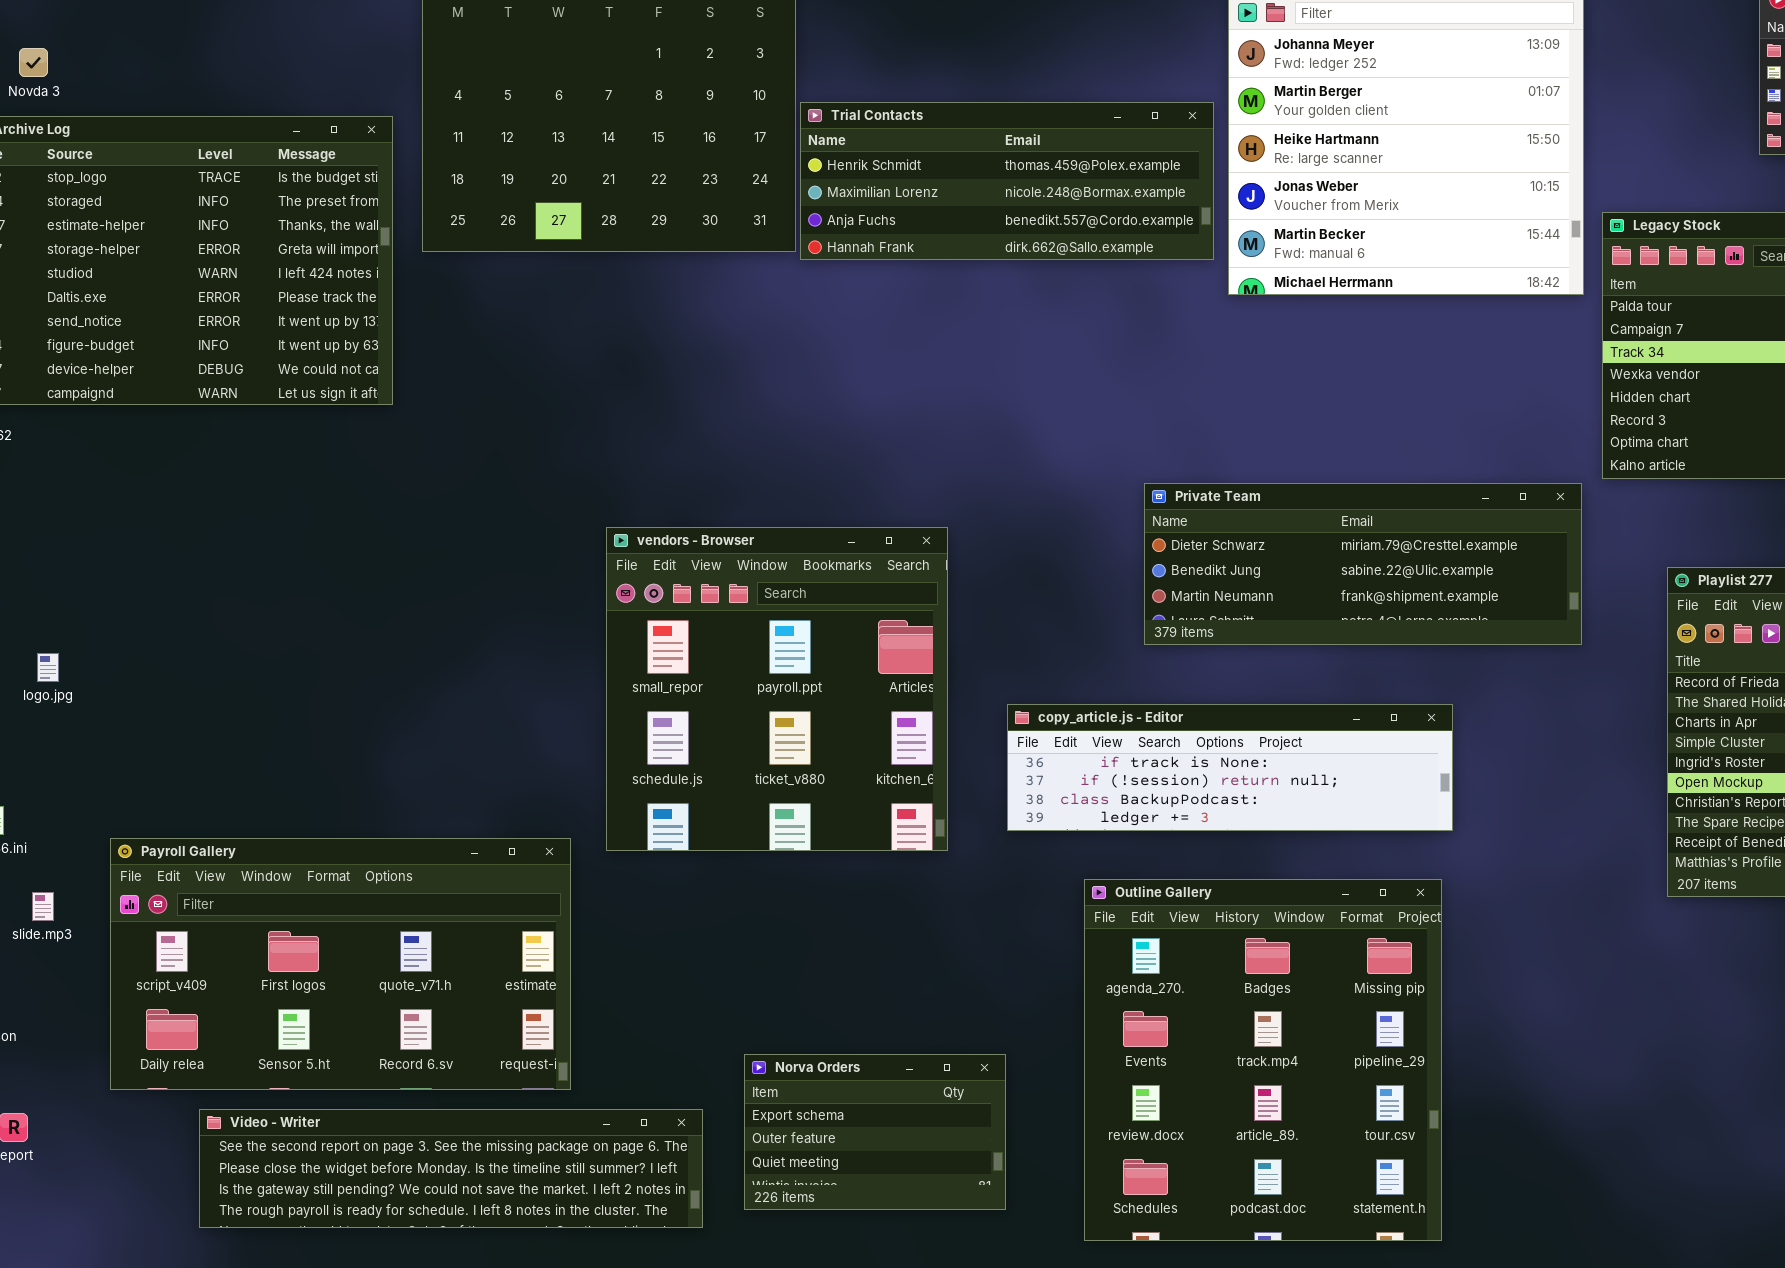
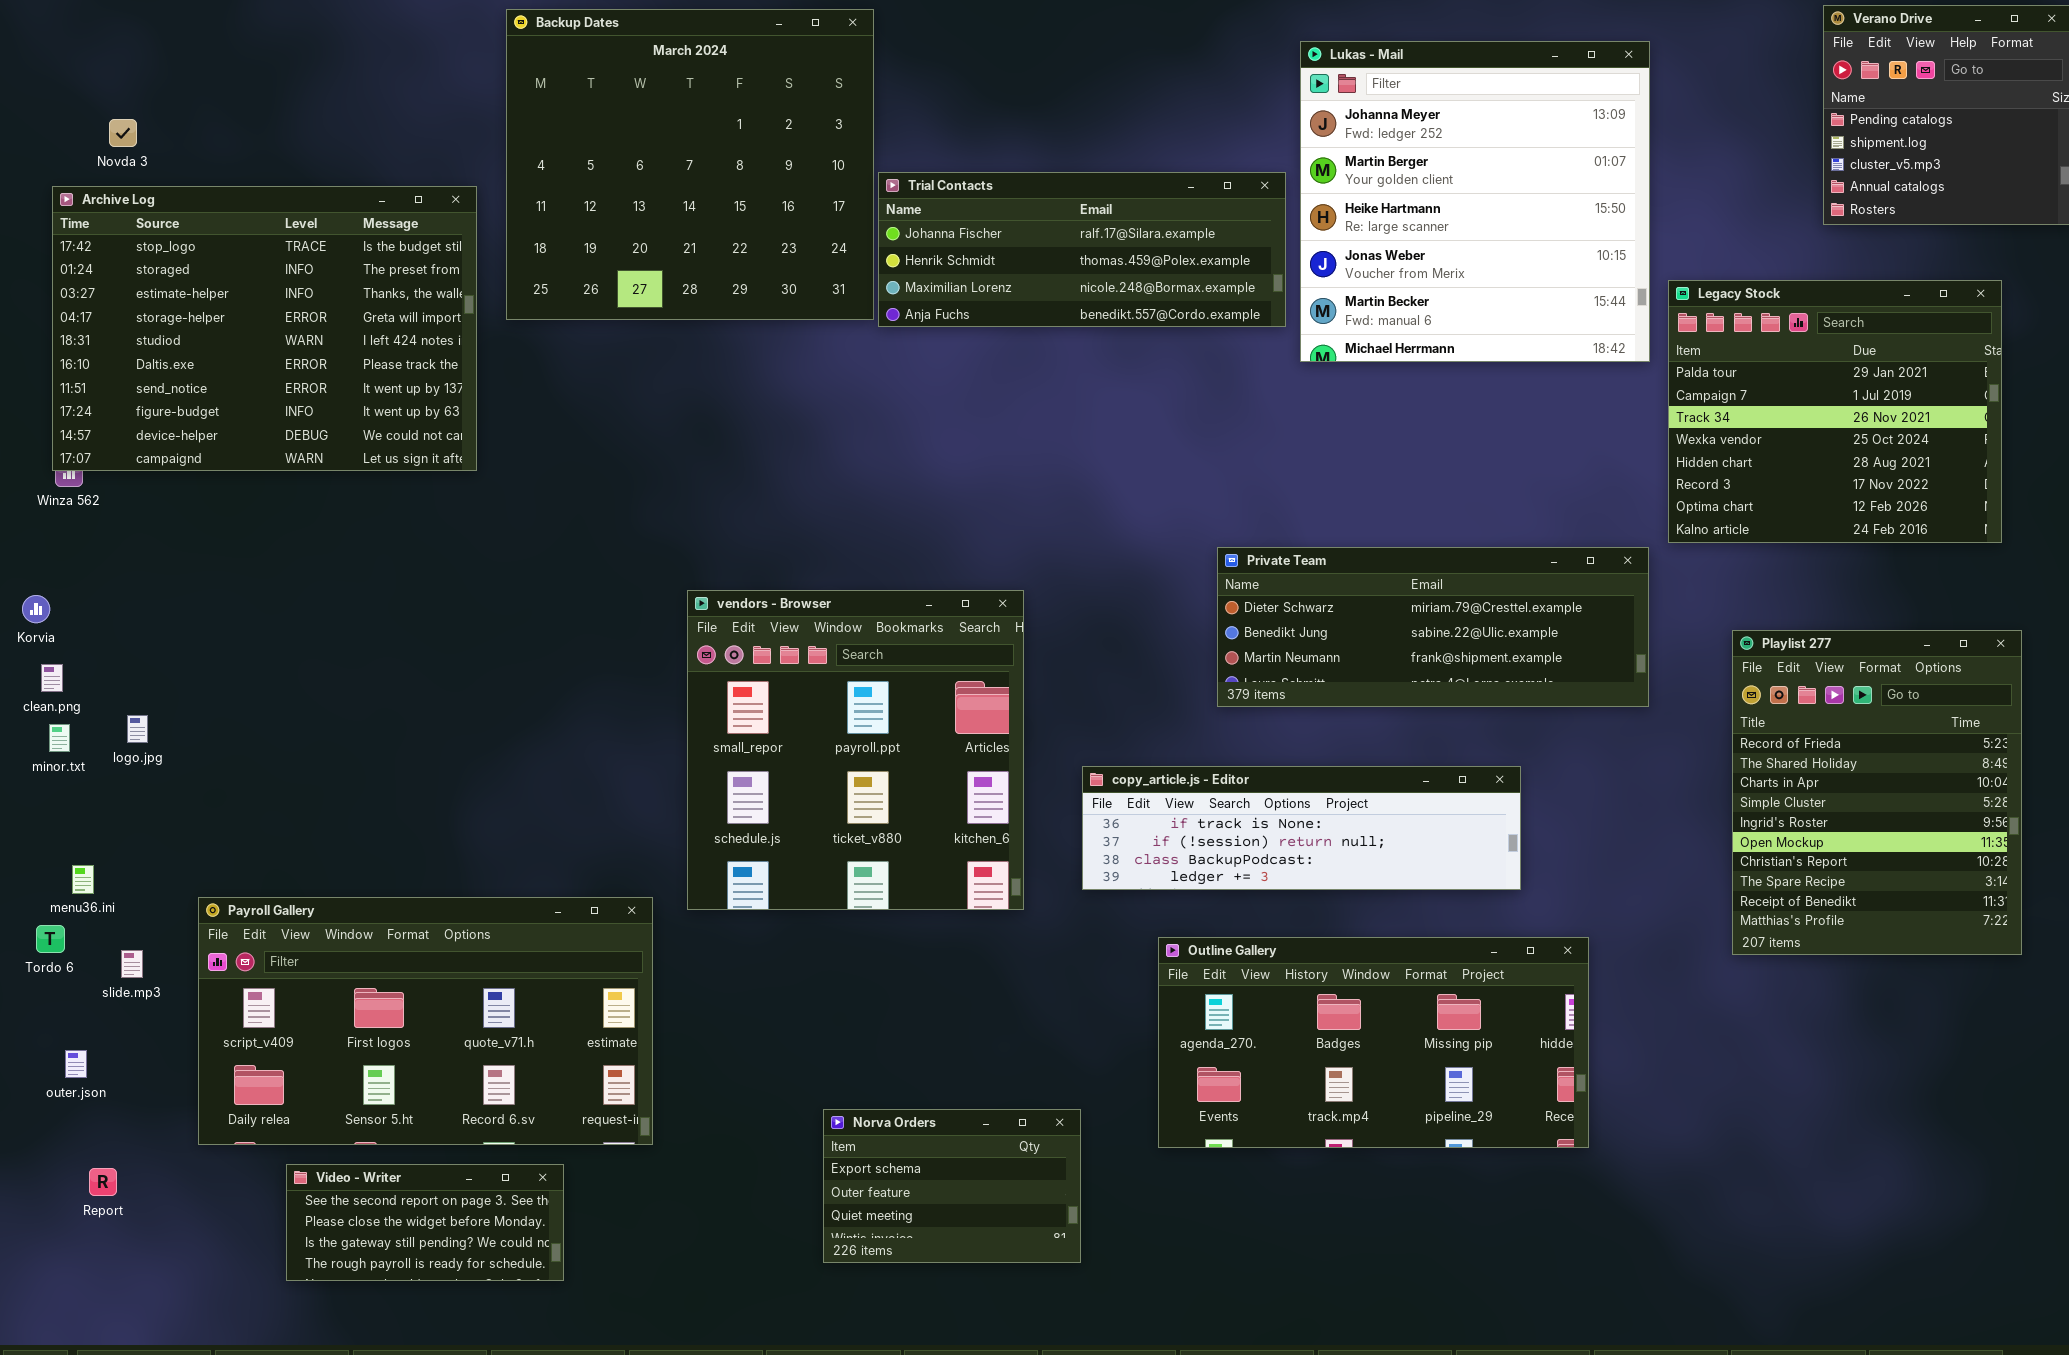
Trial Contacts: [800,102,1214,260] -> [878,172,1286,327], scrolled up 1 row
Outline Gallery: [1084,879,1442,1241] -> [1158,937,1589,1148], resized
Video - Writer: [199,1109,703,1228] -> [286,1164,564,1281], resized

